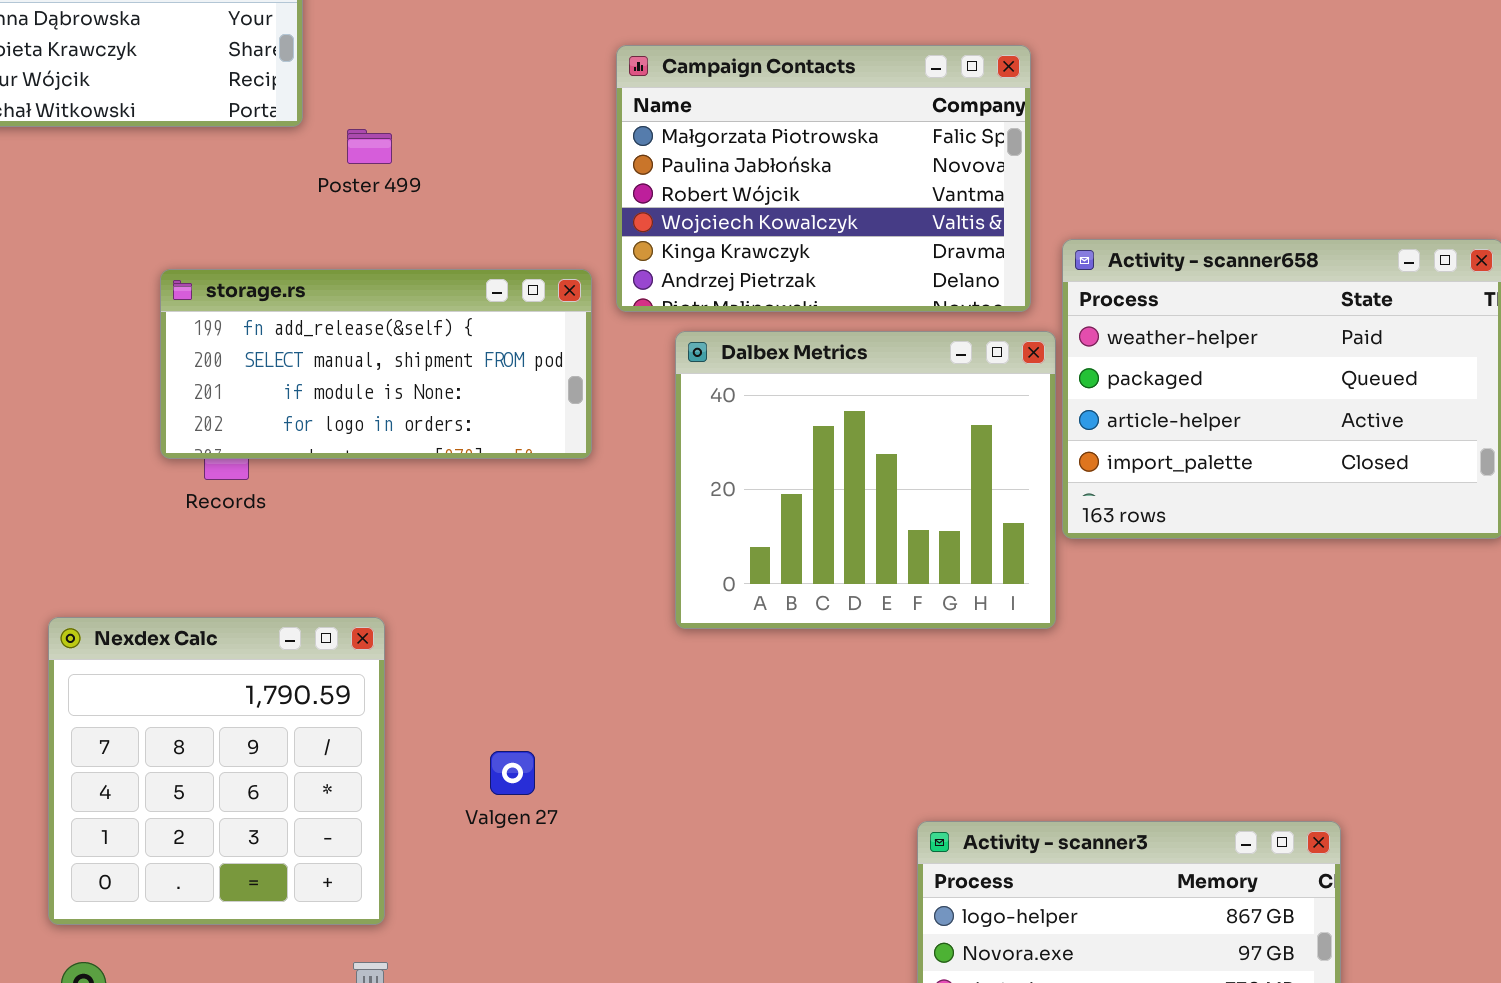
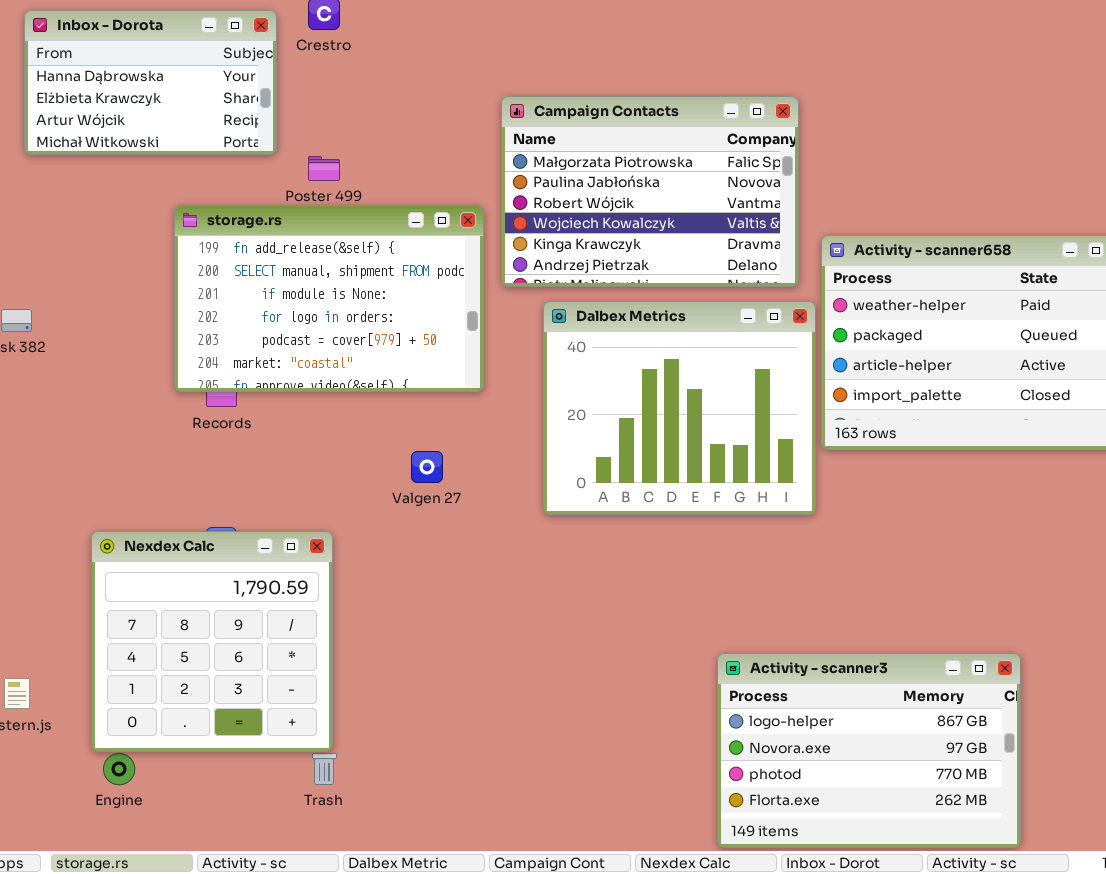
storage.rs: [160,269,592,459] -> [174,205,484,392], resized
Nexdex Calc: [48,617,385,925] -> [91,531,333,752], moved
Valgen 27: [490,751,535,795] -> [411,451,443,483], moved

